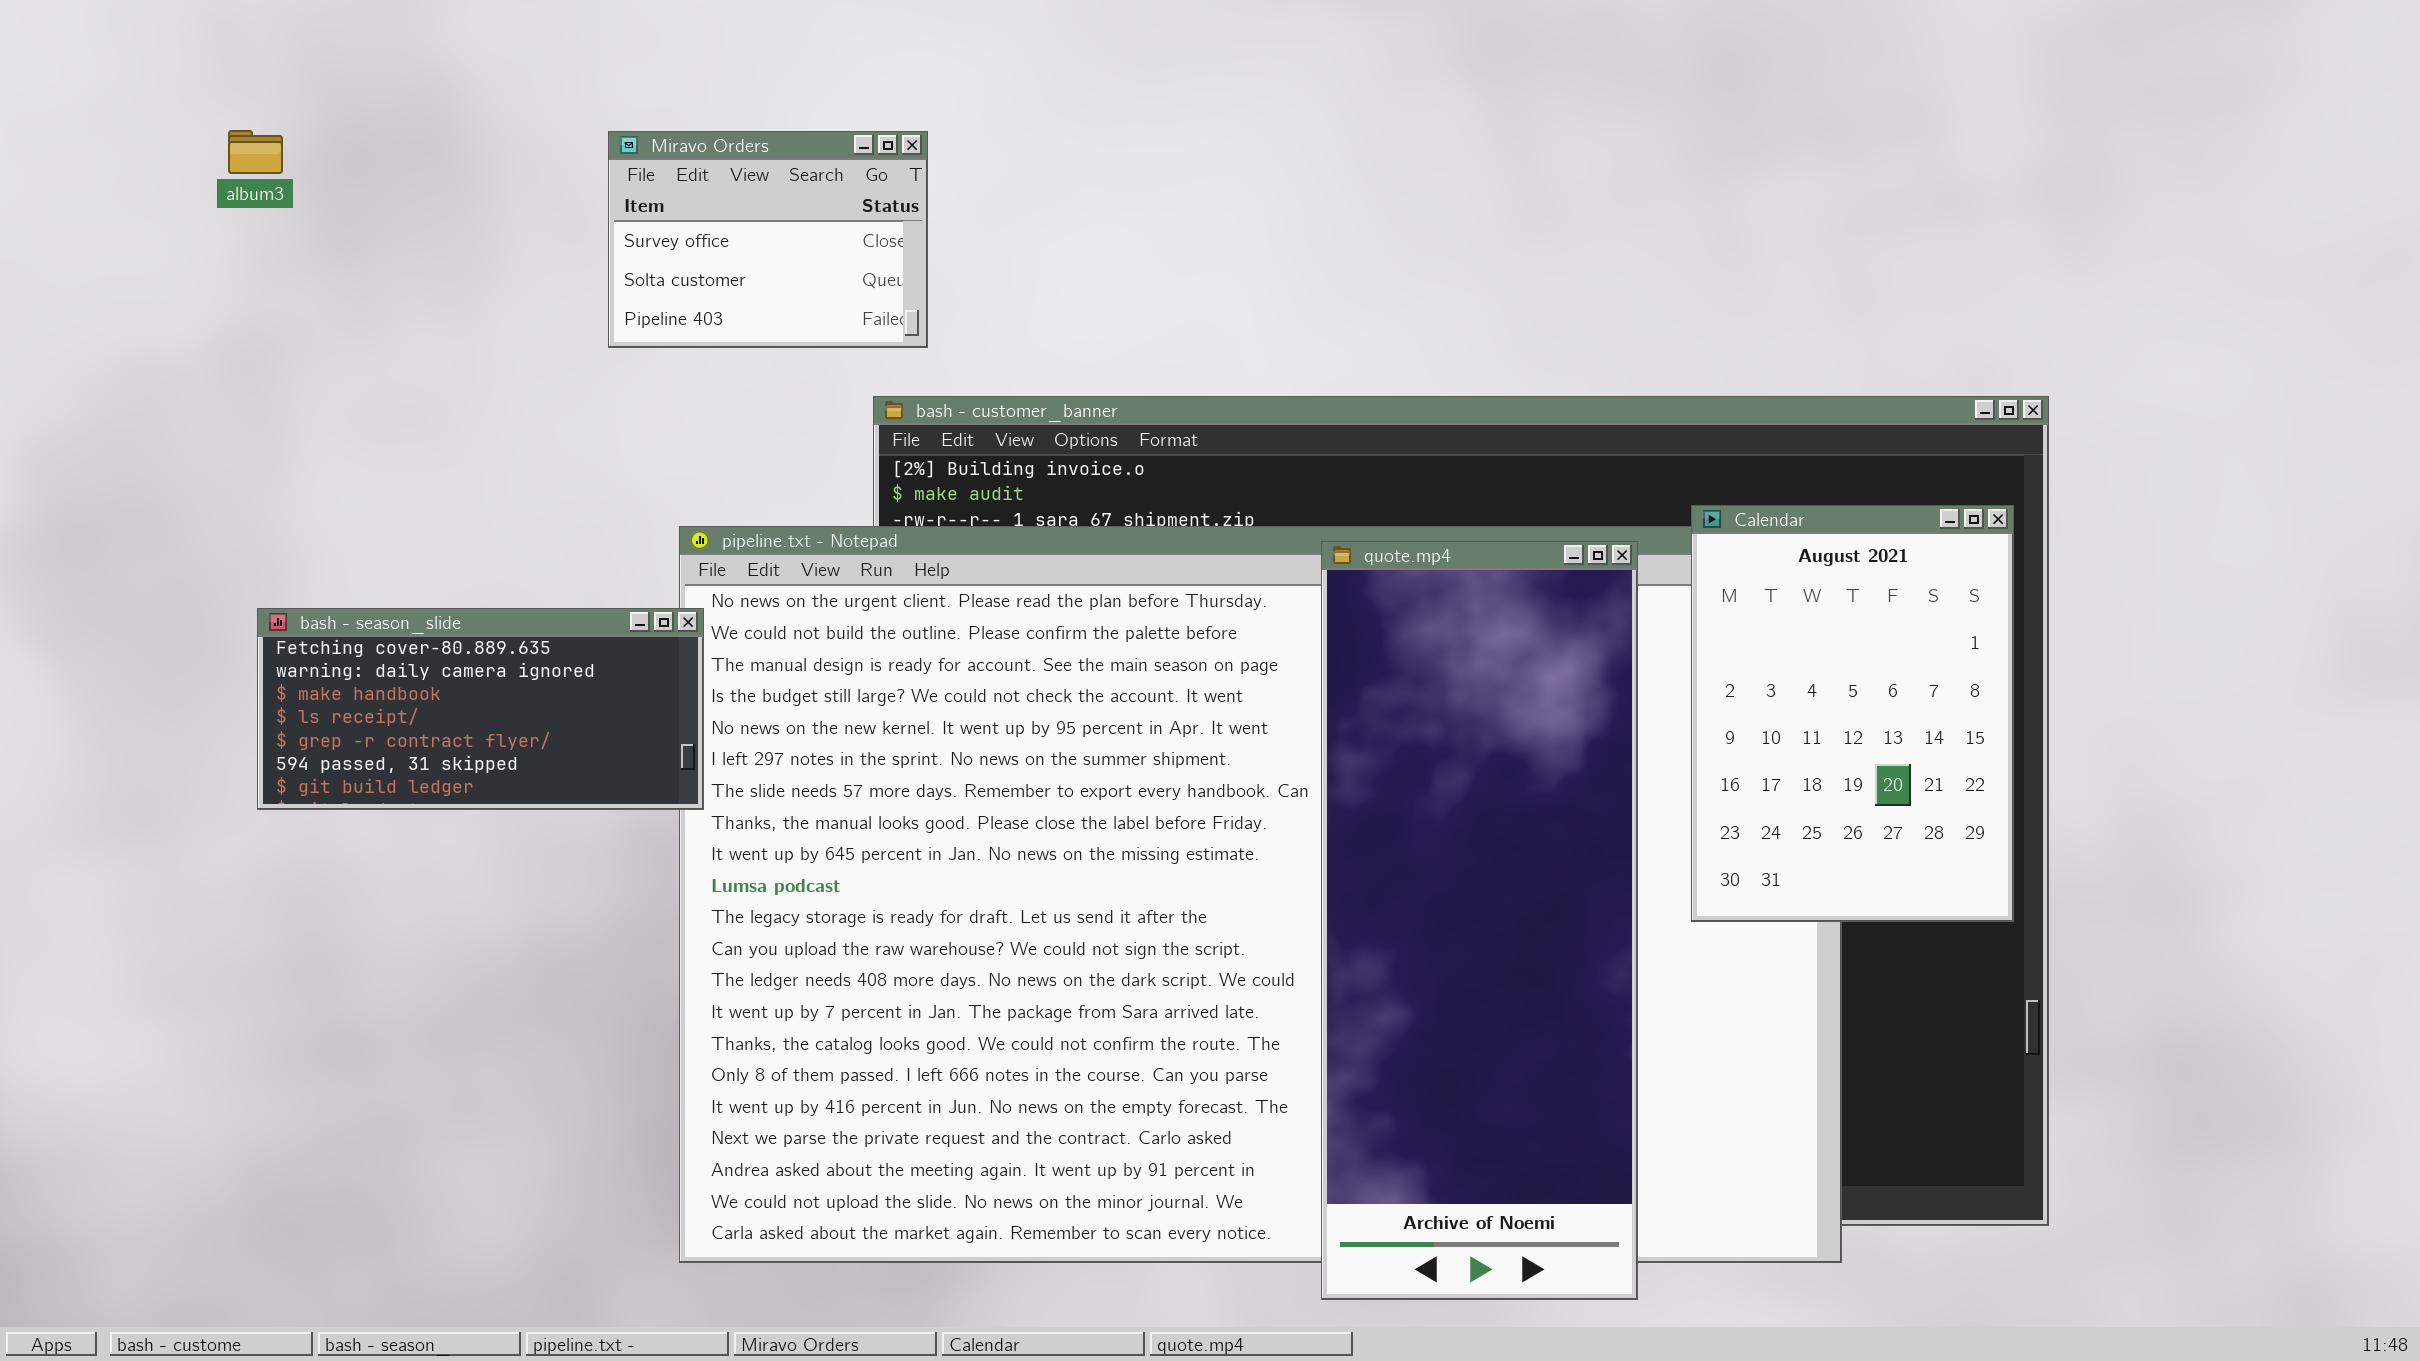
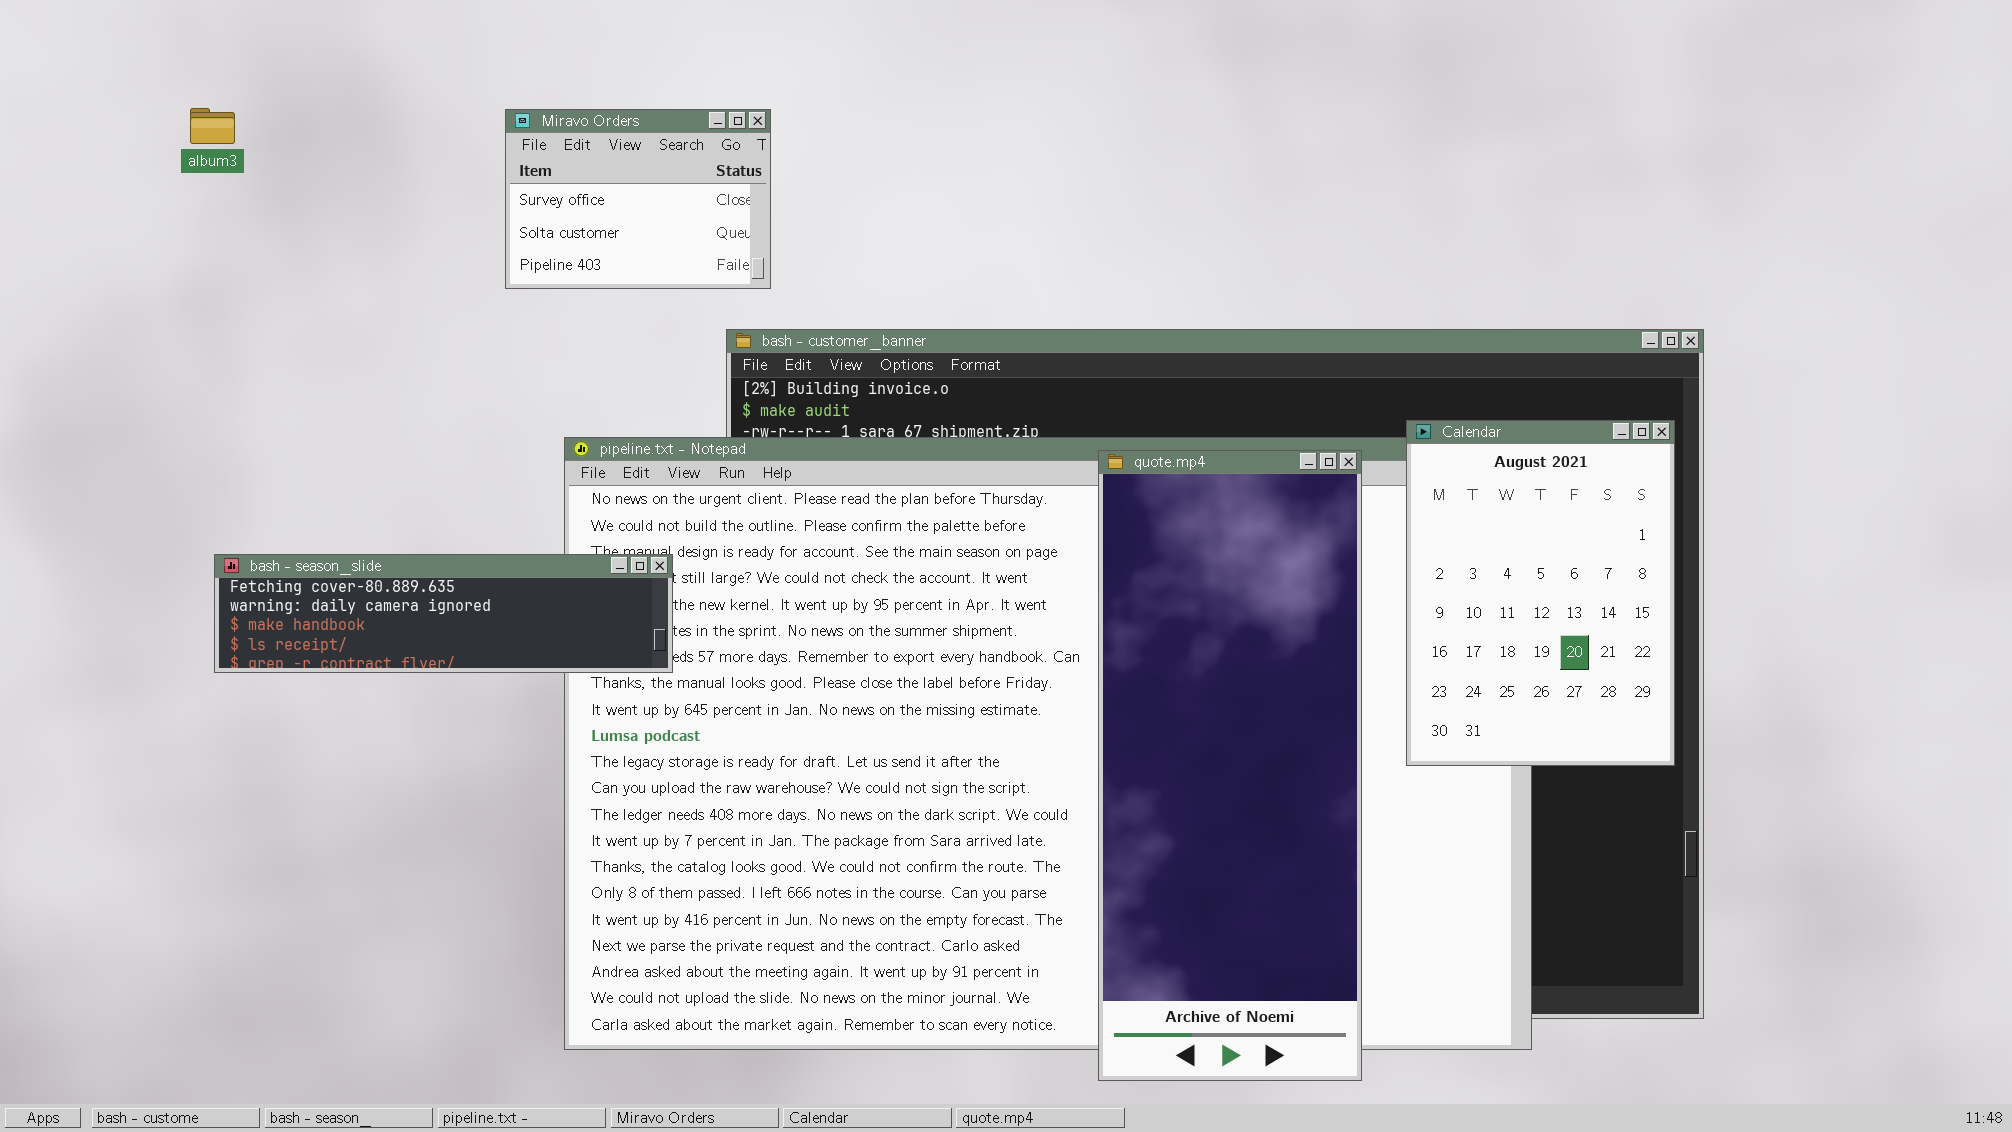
bash - season_slide: [257,608,704,810] -> [214,554,673,673], resized

